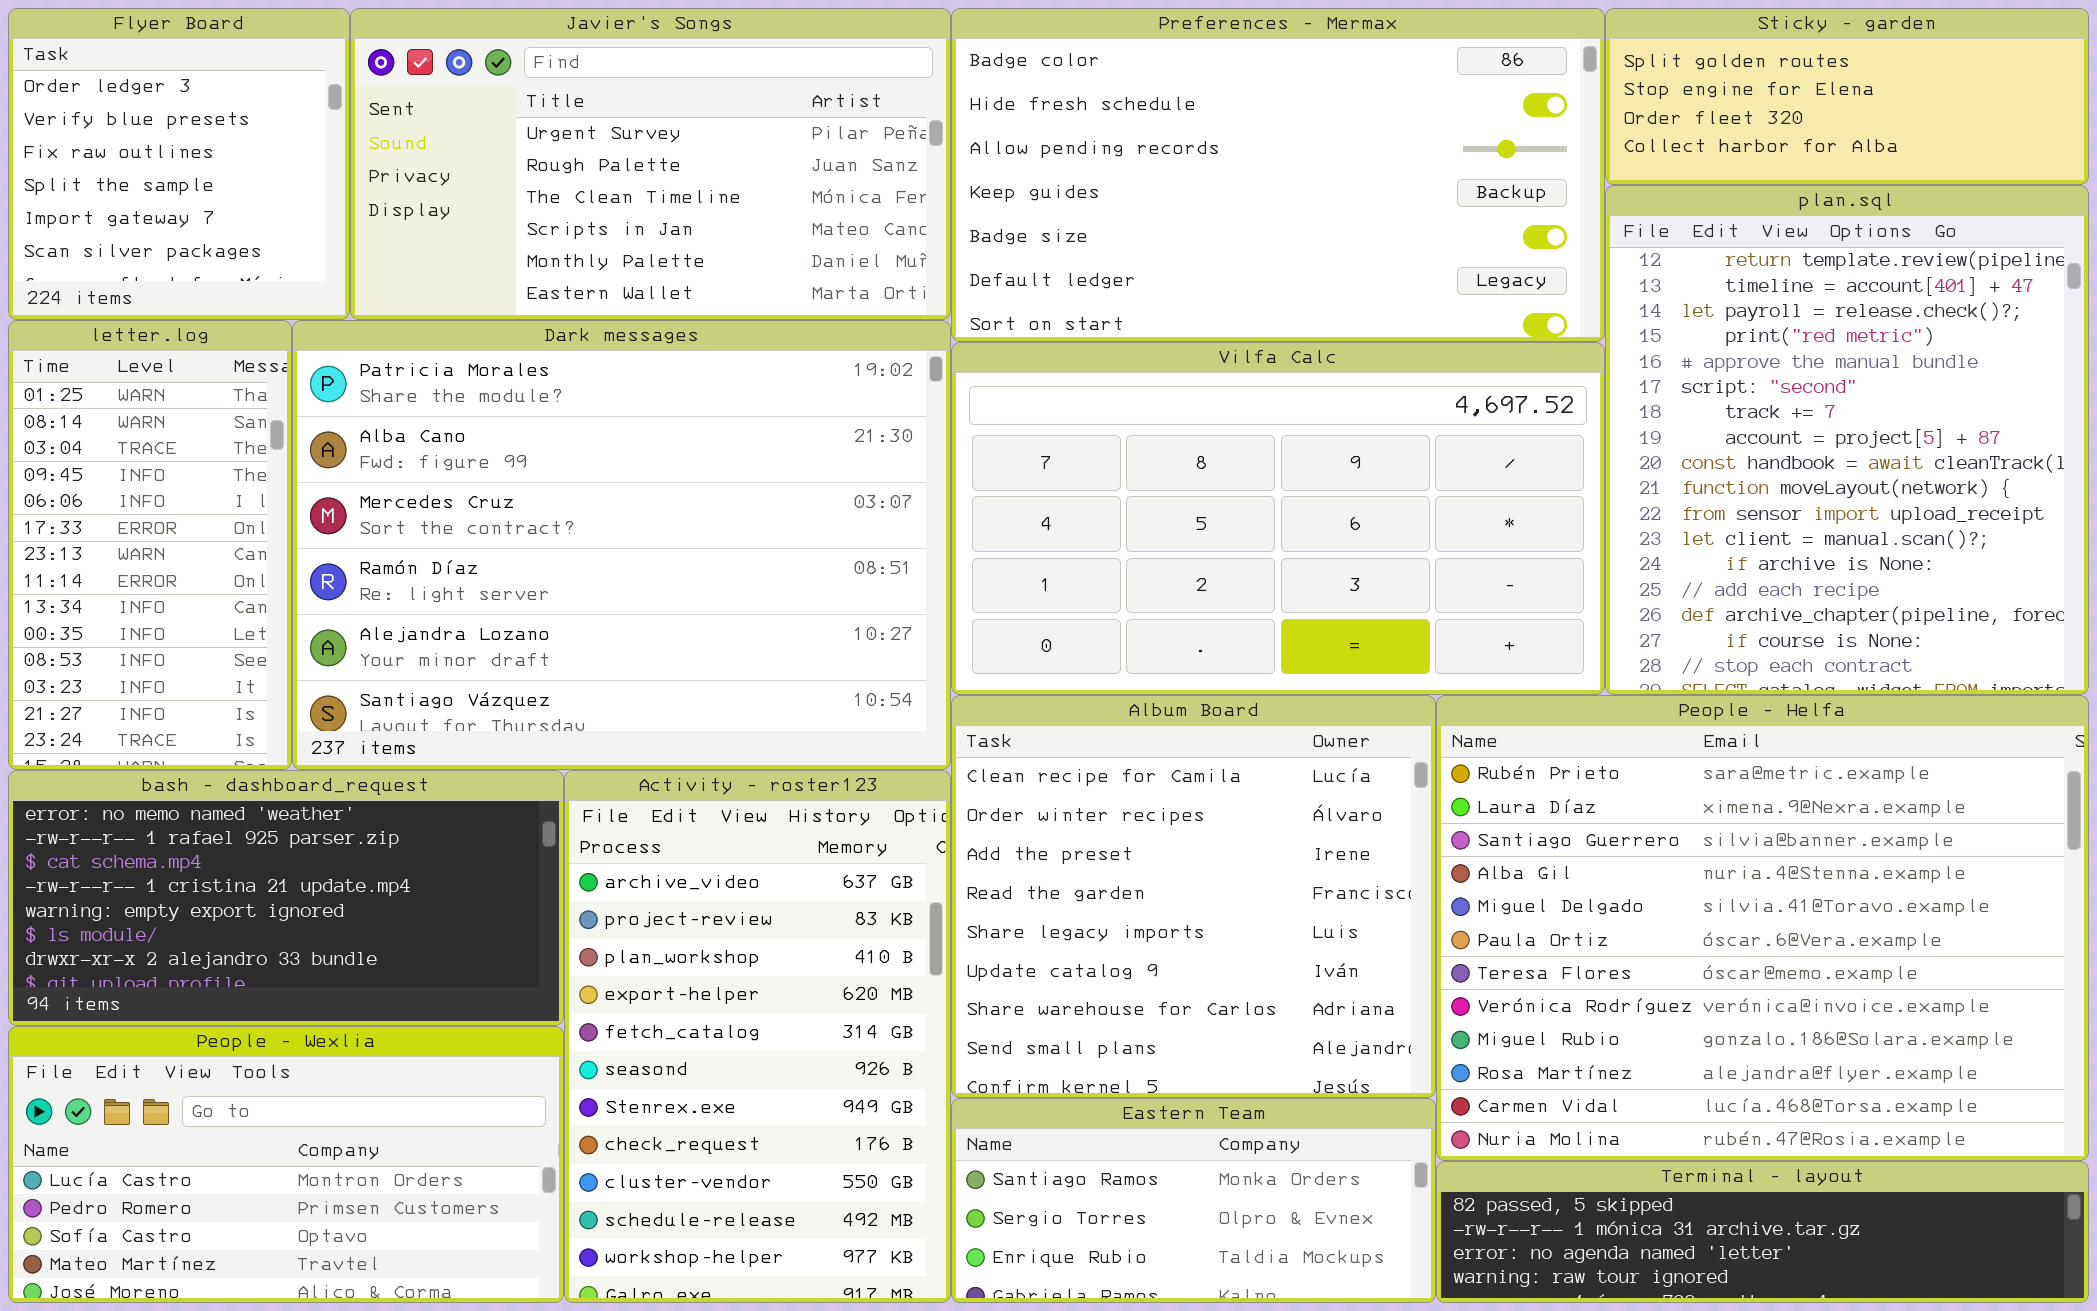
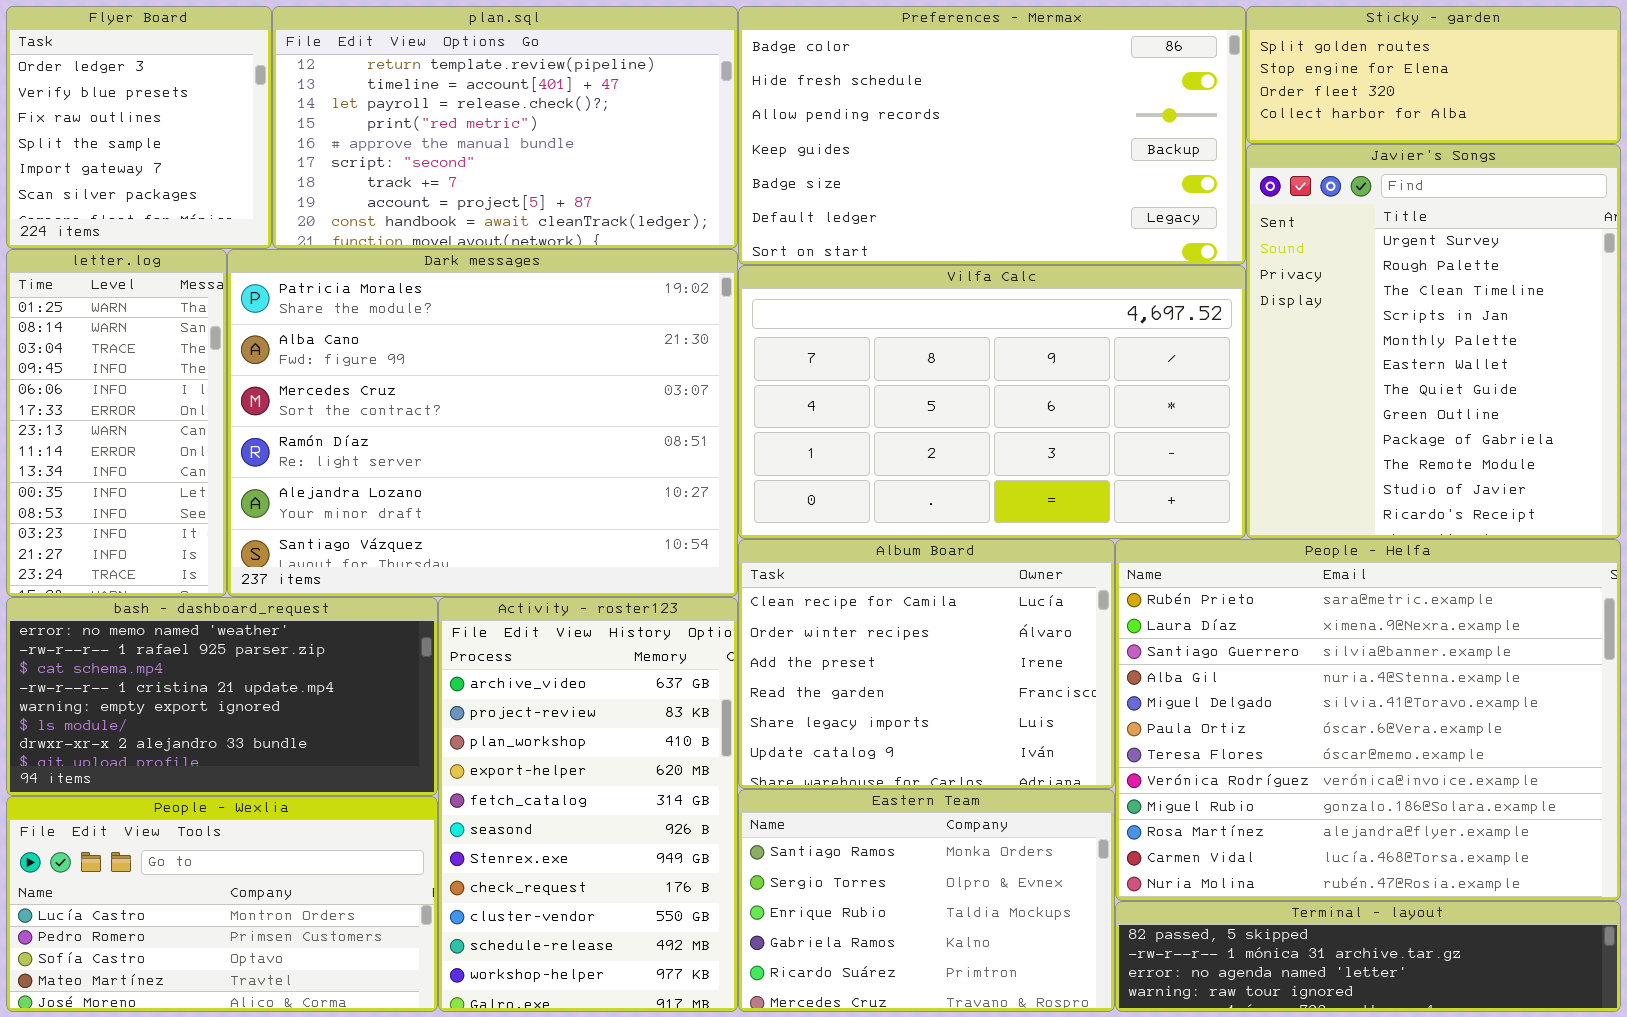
Javier's Songs: [350,8,951,320] -> [1246,144,1621,539], moved, resized
plan.sql: [1605,185,2089,695] -> [272,6,738,249], moved, resized
Album Board: [951,695,1436,1098] -> [738,539,1115,789], resized
Eastern Team: [951,1098,1436,1303] -> [738,789,1115,1012], resized

